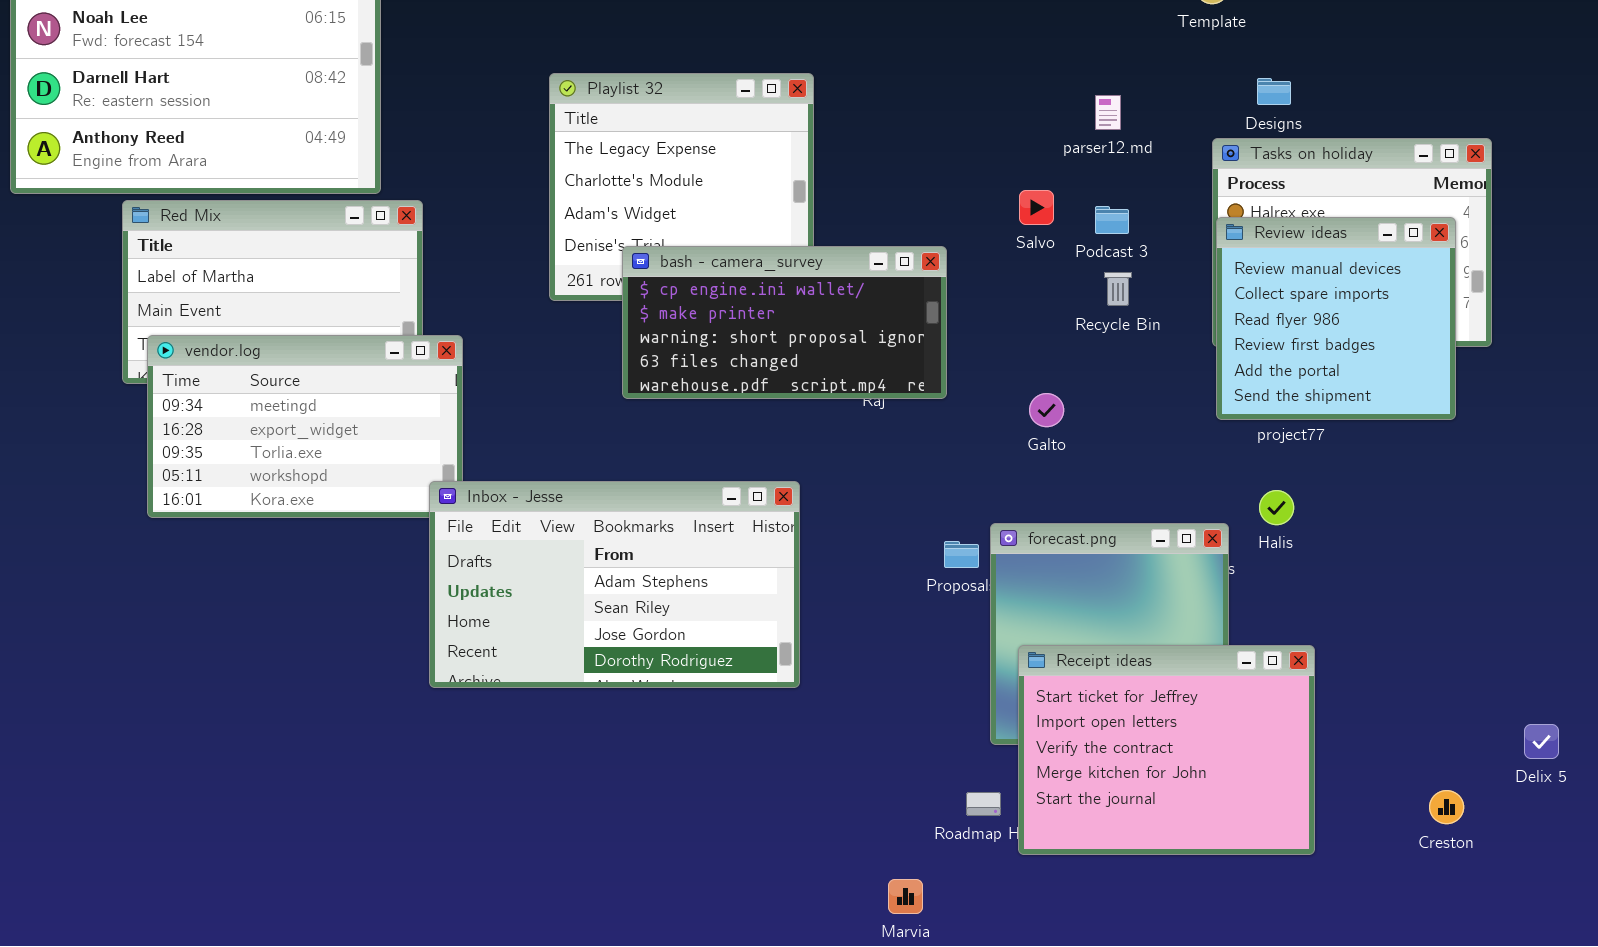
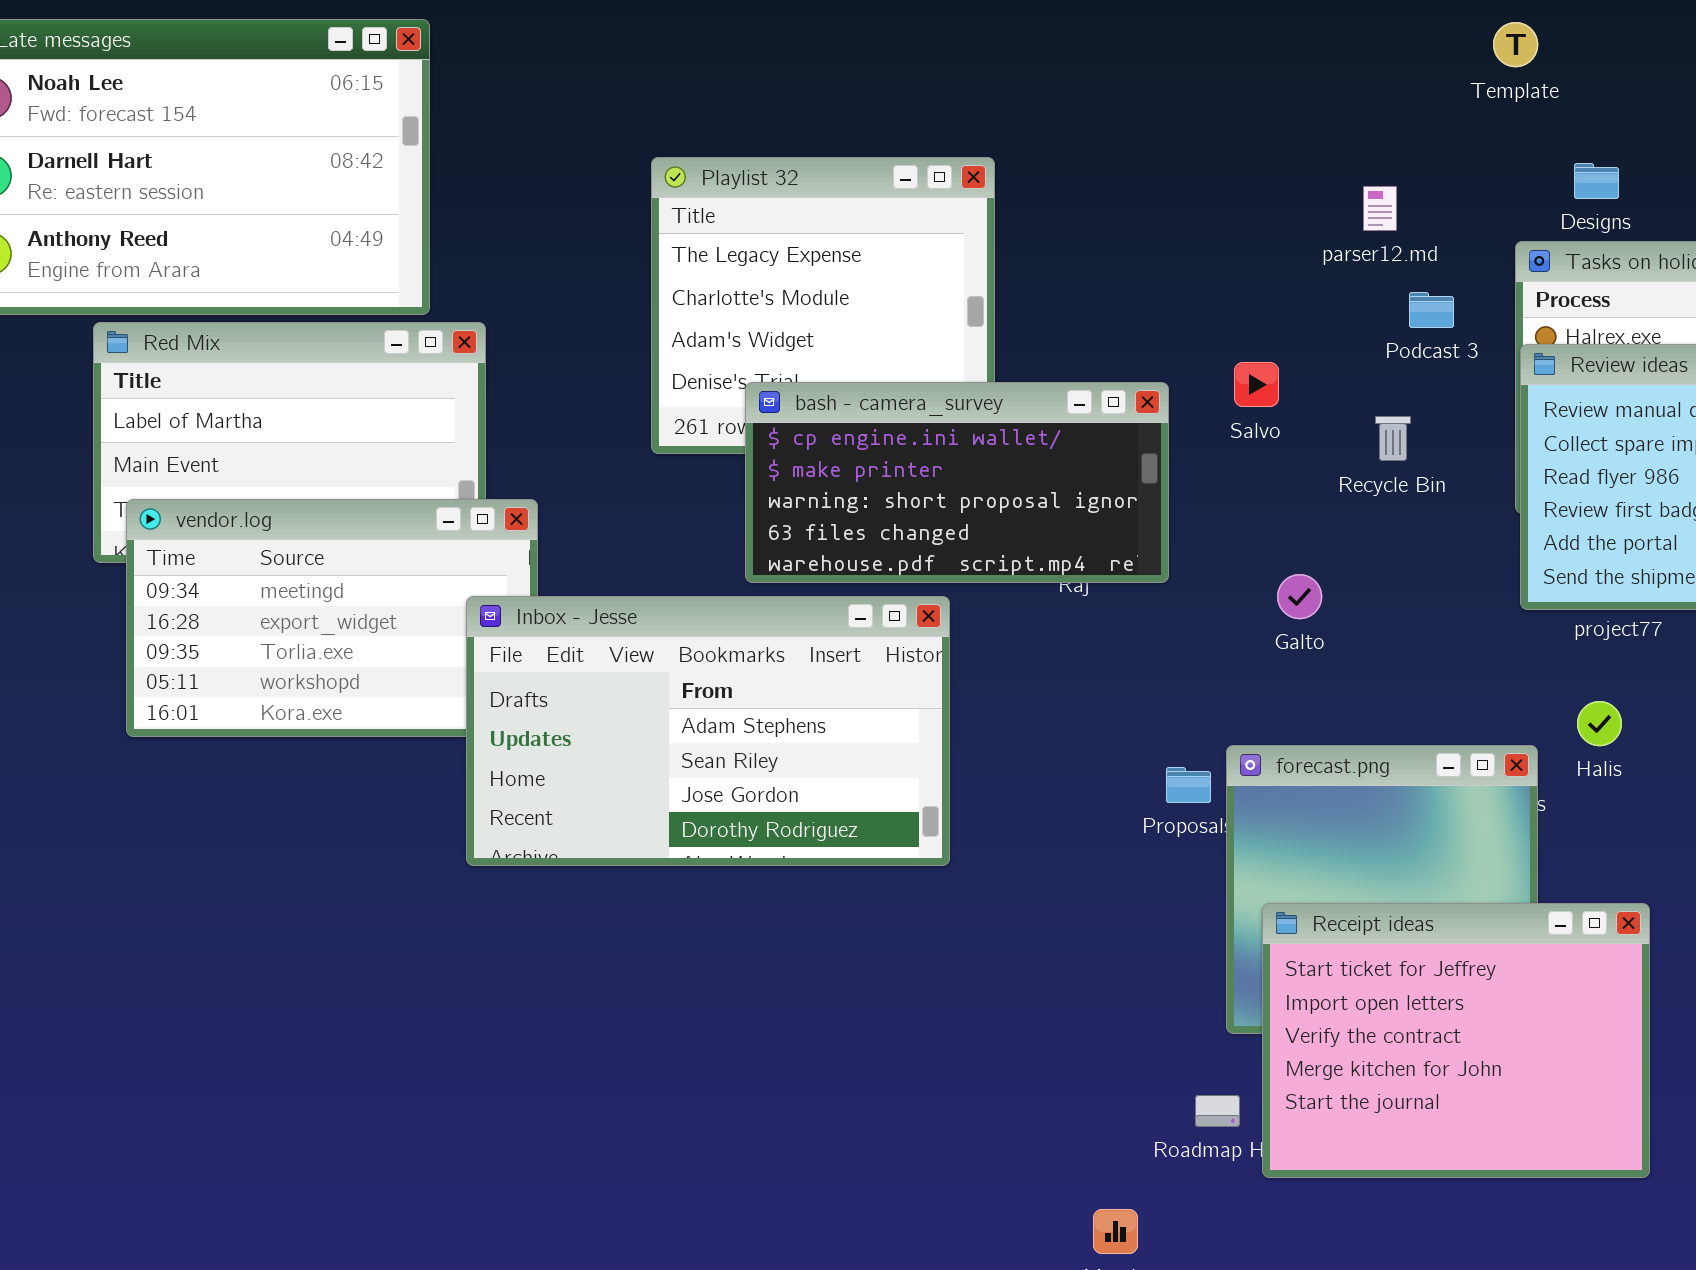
Salvo: [1019,190,1054,225] -> [1234,362,1279,407], moved
Podcast 3: [1095,206,1129,234] -> [1409,292,1454,328], moved
Inbox - Jesse: [429,481,800,688] -> [466,596,950,866], moved

